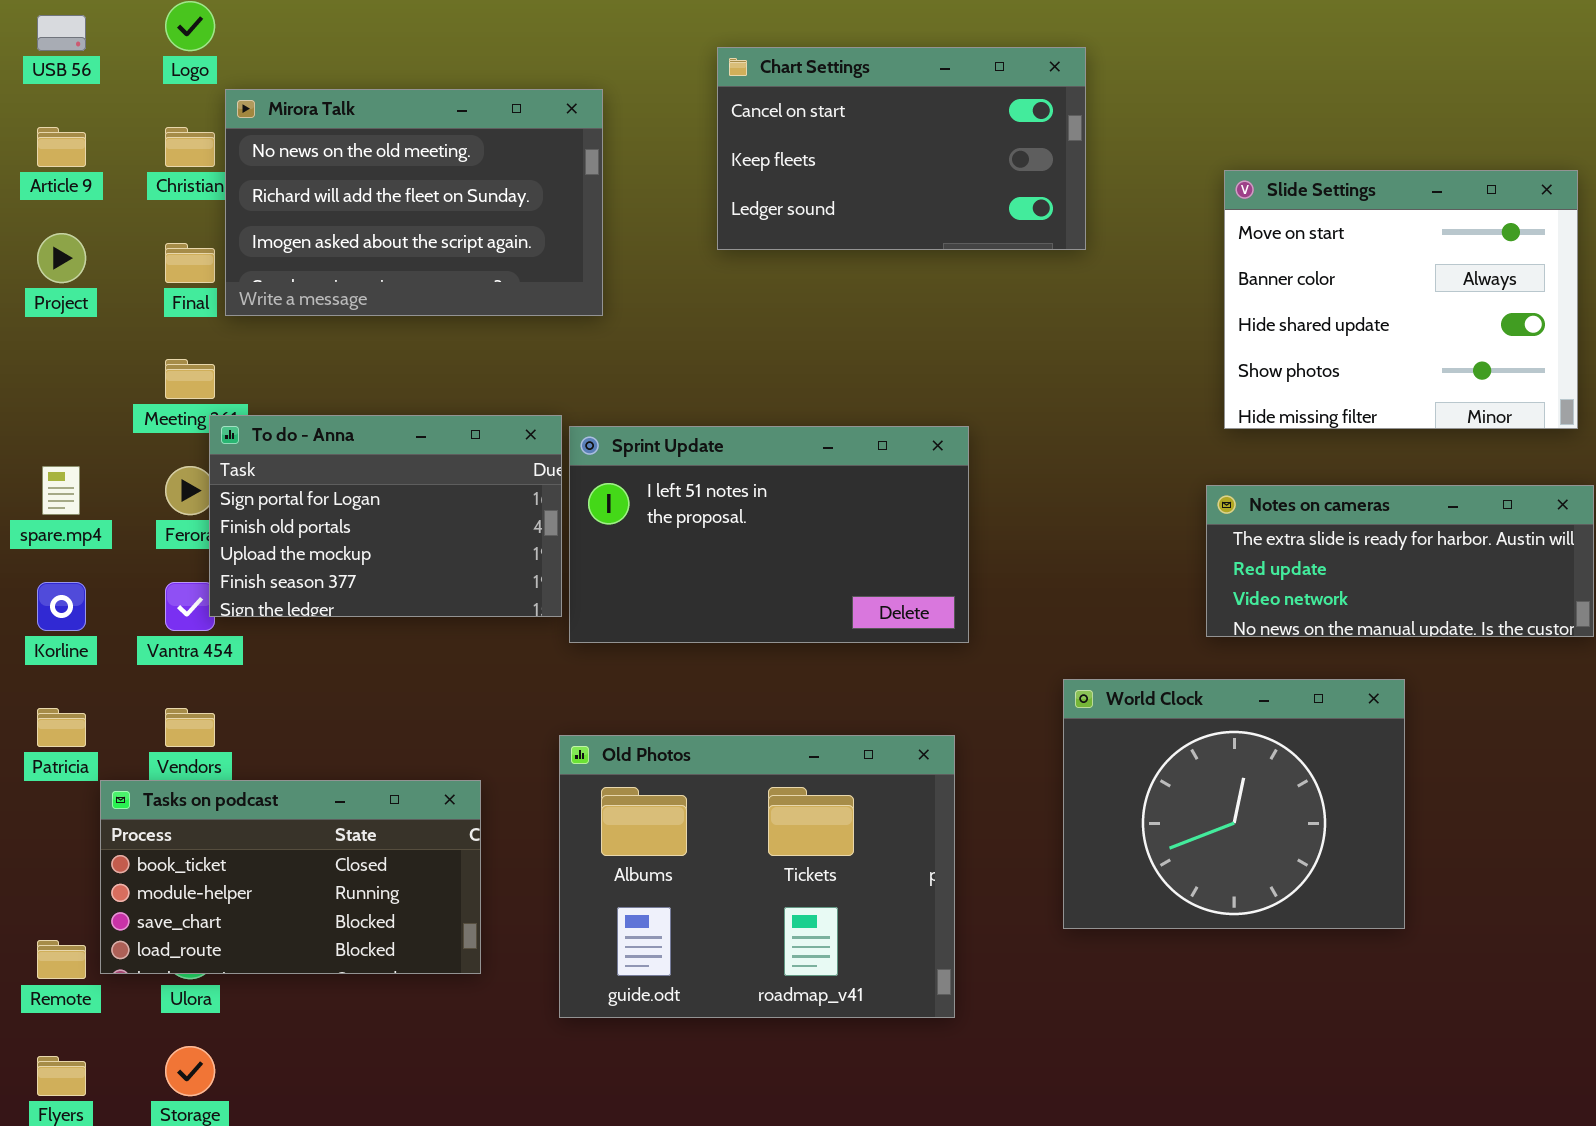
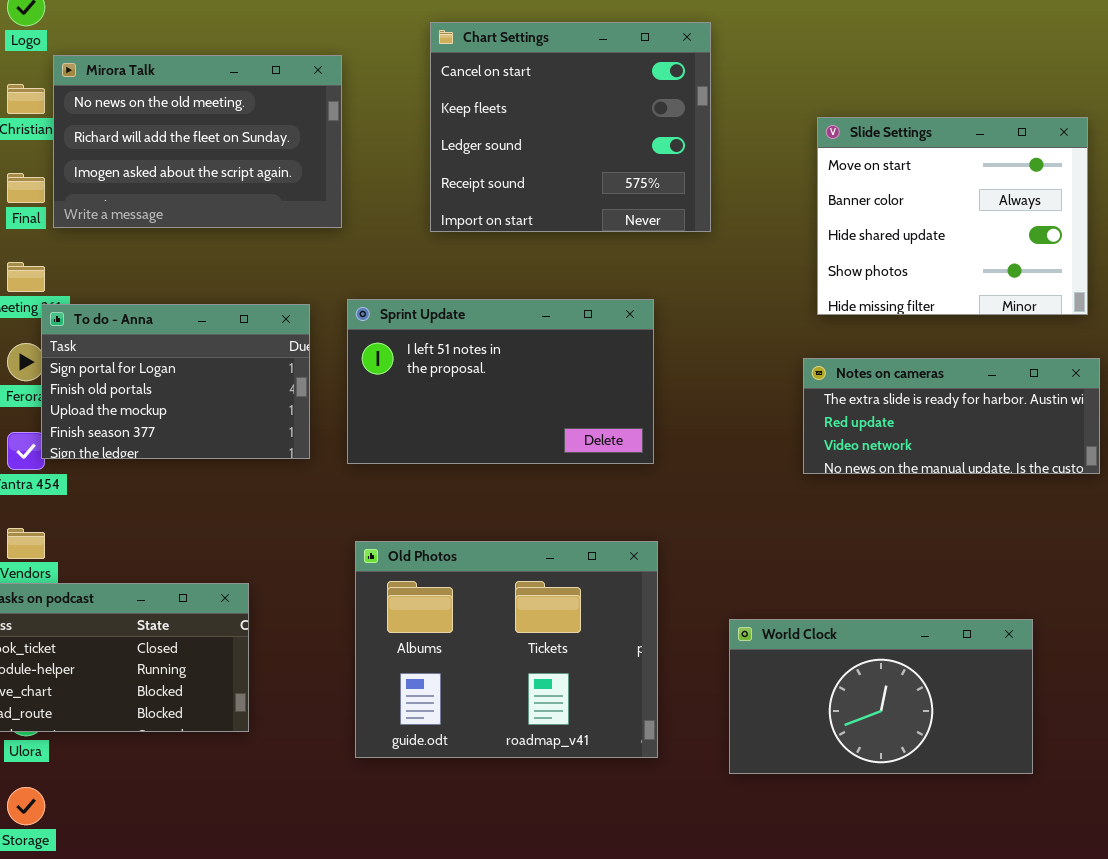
Chart Settings: [717,47,1086,250] -> [430,22,711,232], resized
Sprint Update: [569,426,969,643] -> [347,299,654,464], moved
World Clock: [1063,679,1405,929] -> [729,619,1033,774], moved, resized
Old Photos: [559,735,955,1018] -> [355,541,658,758], moved

